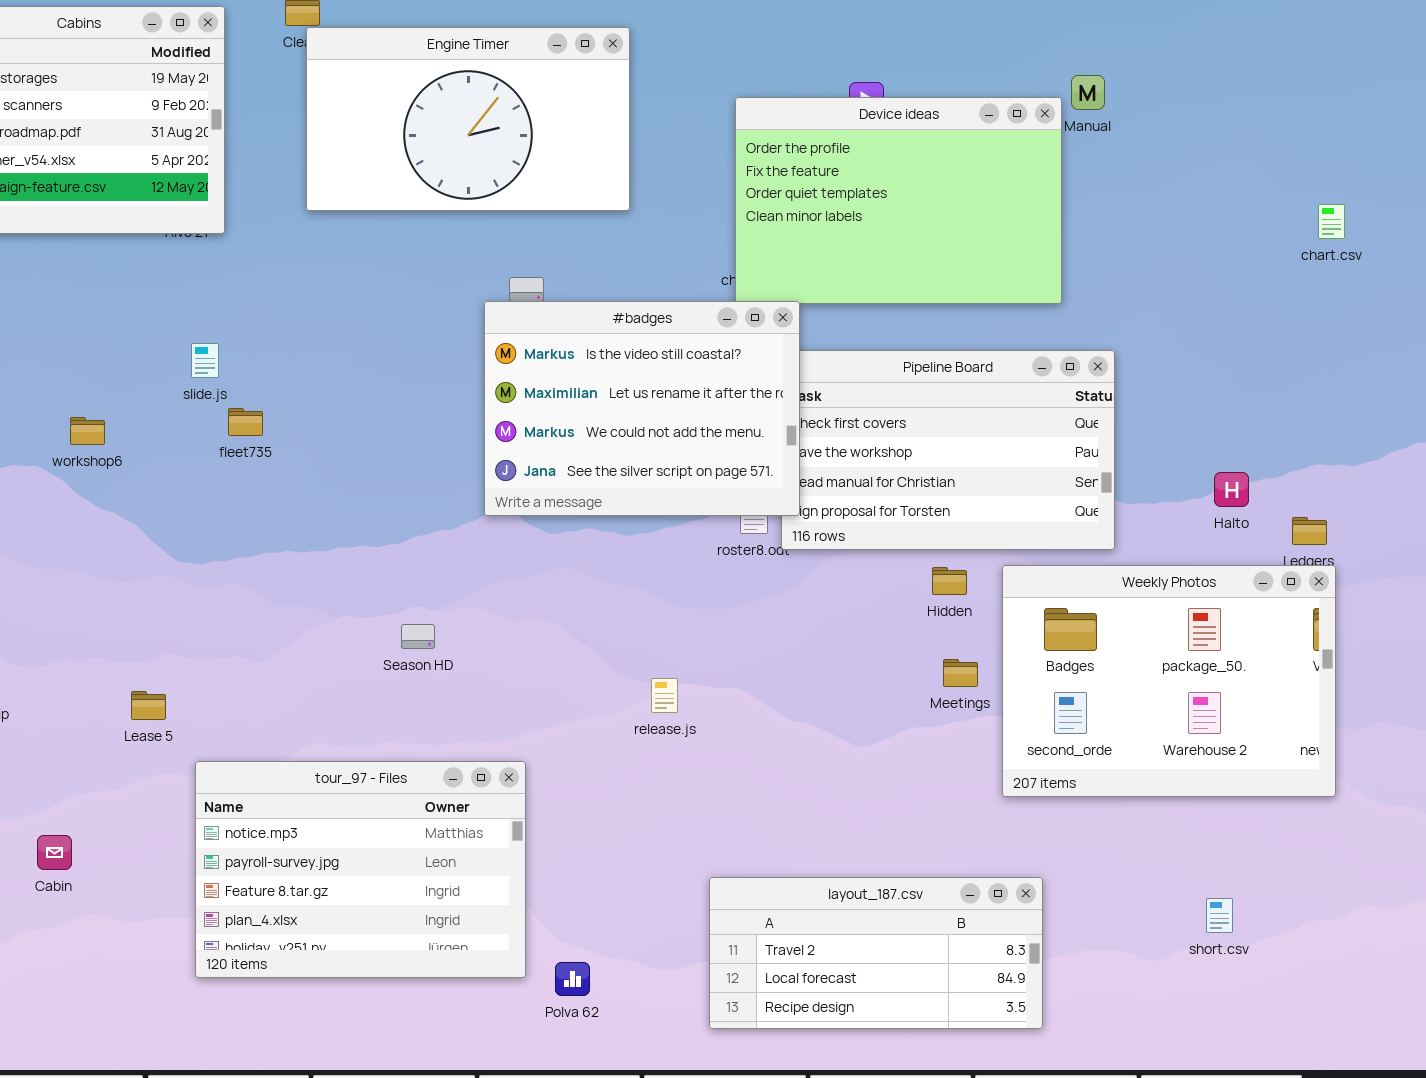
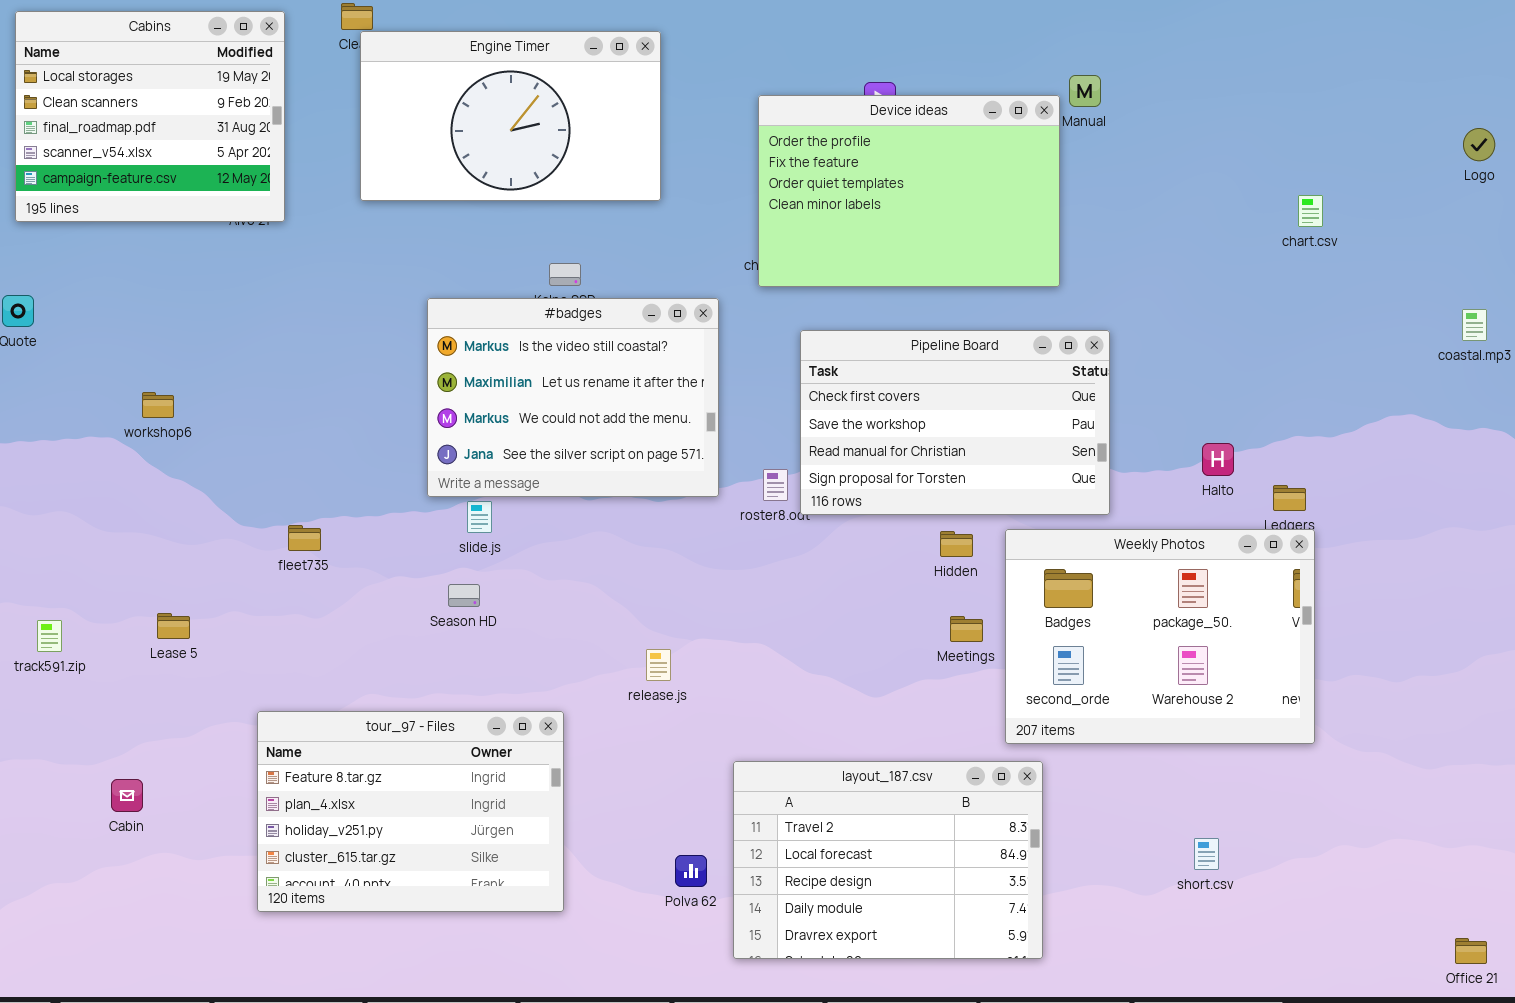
#badges: [484,301,800,516] -> [427,298,719,497], moved
slide.js: [191,343,219,378] -> [467,501,492,533], moved
fleet735: [228,408,263,436] -> [288,525,321,551], moved
release.js: [651,678,678,713] -> [646,649,671,681], moved
Lease 5: [131,691,166,720] -> [157,613,190,639], moved
tour_97 - Files: [195,761,526,978] -> [257,711,564,912], scrolled down 2 rows
layout_187.csv: [709,877,1043,1029] -> [733,761,1043,959], resized
Polva 62: [555,962,590,996] -> [675,855,707,887], moved

